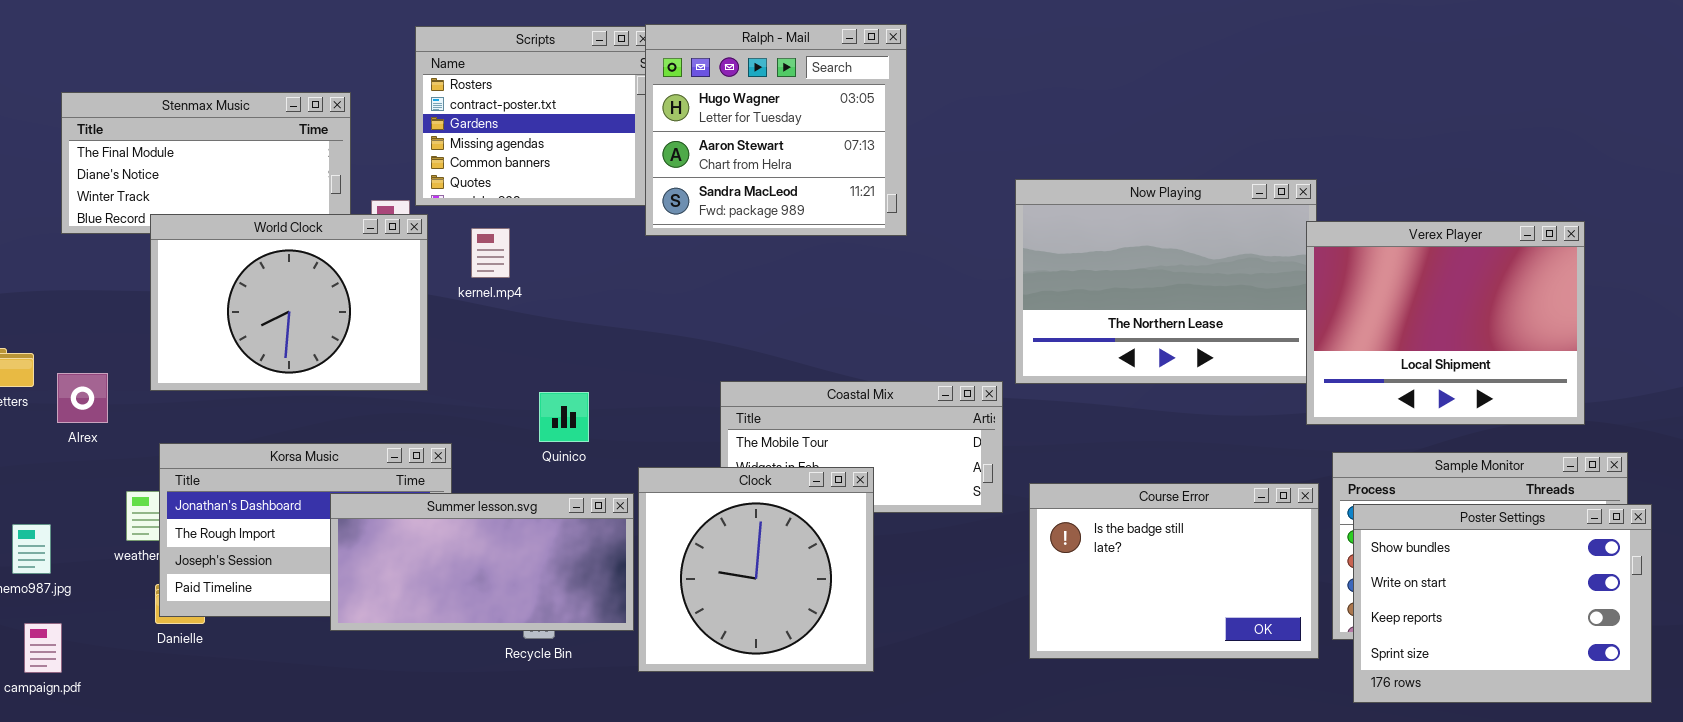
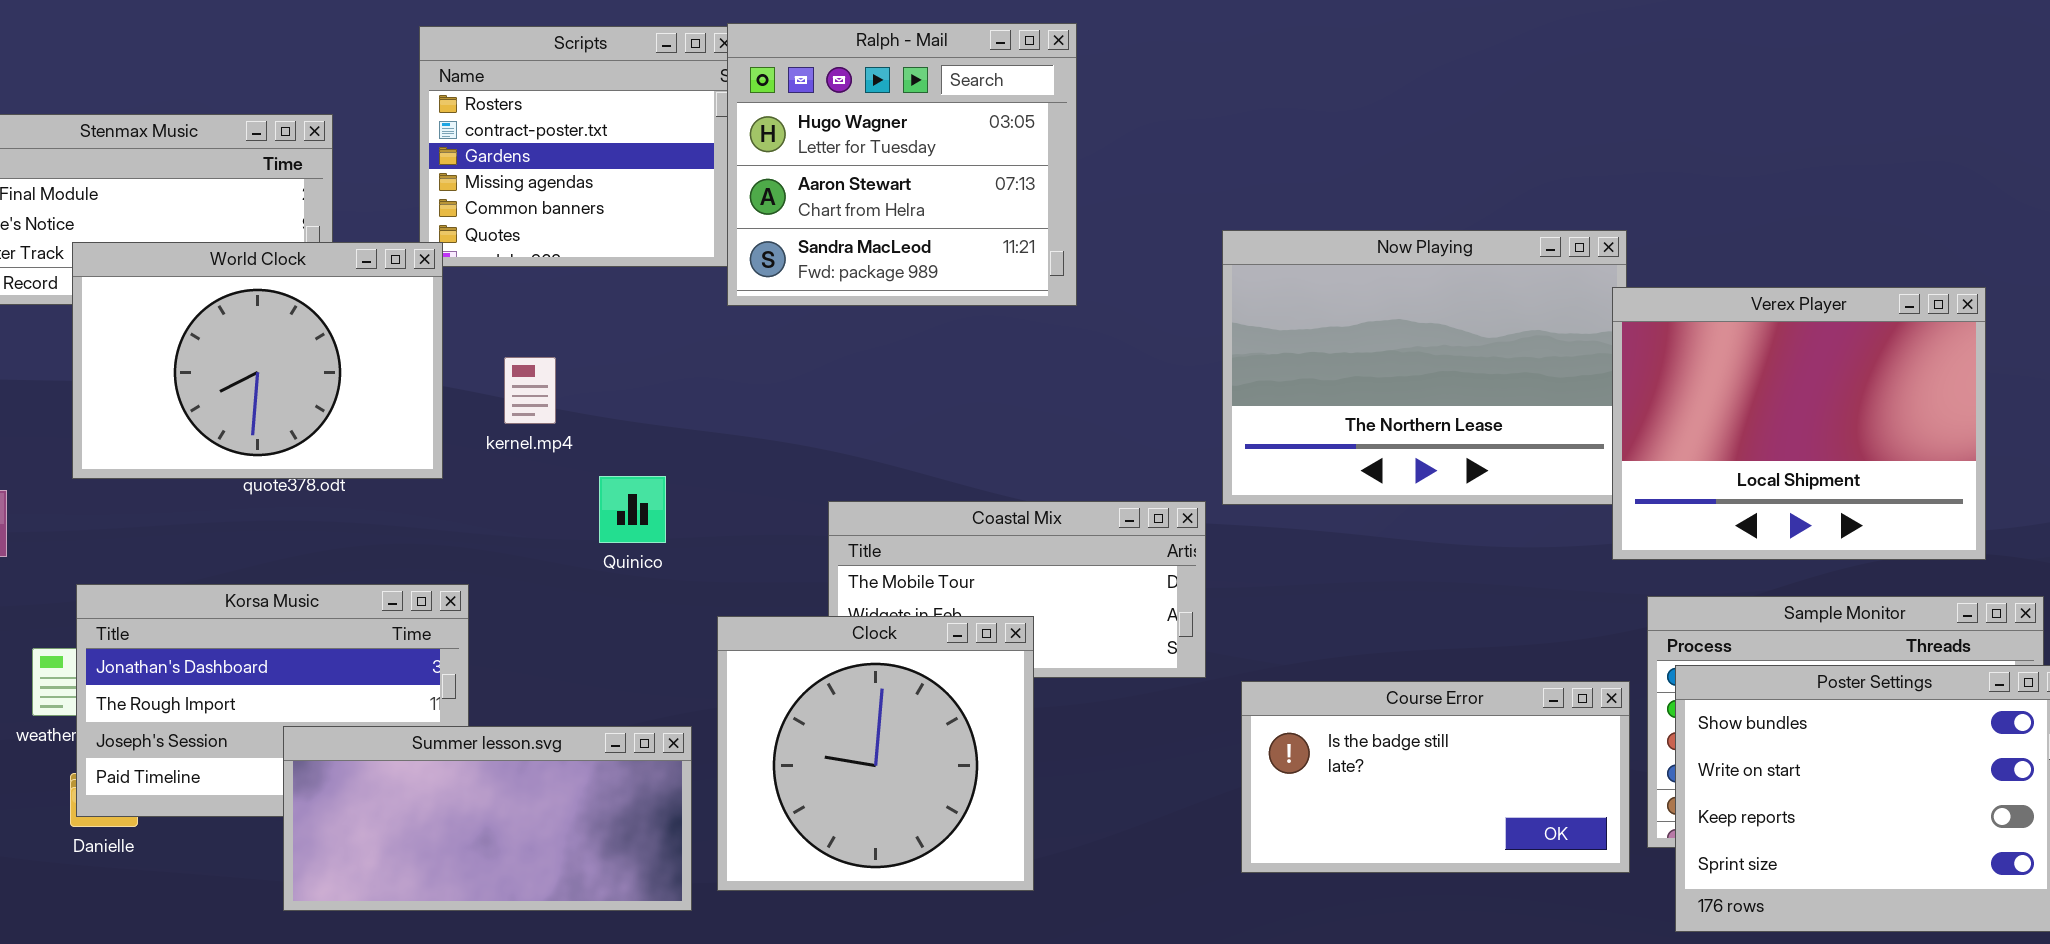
World Clock: [150,214,428,391] -> [72,242,443,479], moved
kernel.mp4: [471,228,510,278] -> [504,357,556,424], moved
Quinico: [539,392,589,442] -> [599,476,666,543], moved
Course Error: [1029,483,1319,659] -> [1241,681,1630,873], resized
Summer lesson.svg: [330,493,634,631] -> [283,726,692,911], moved

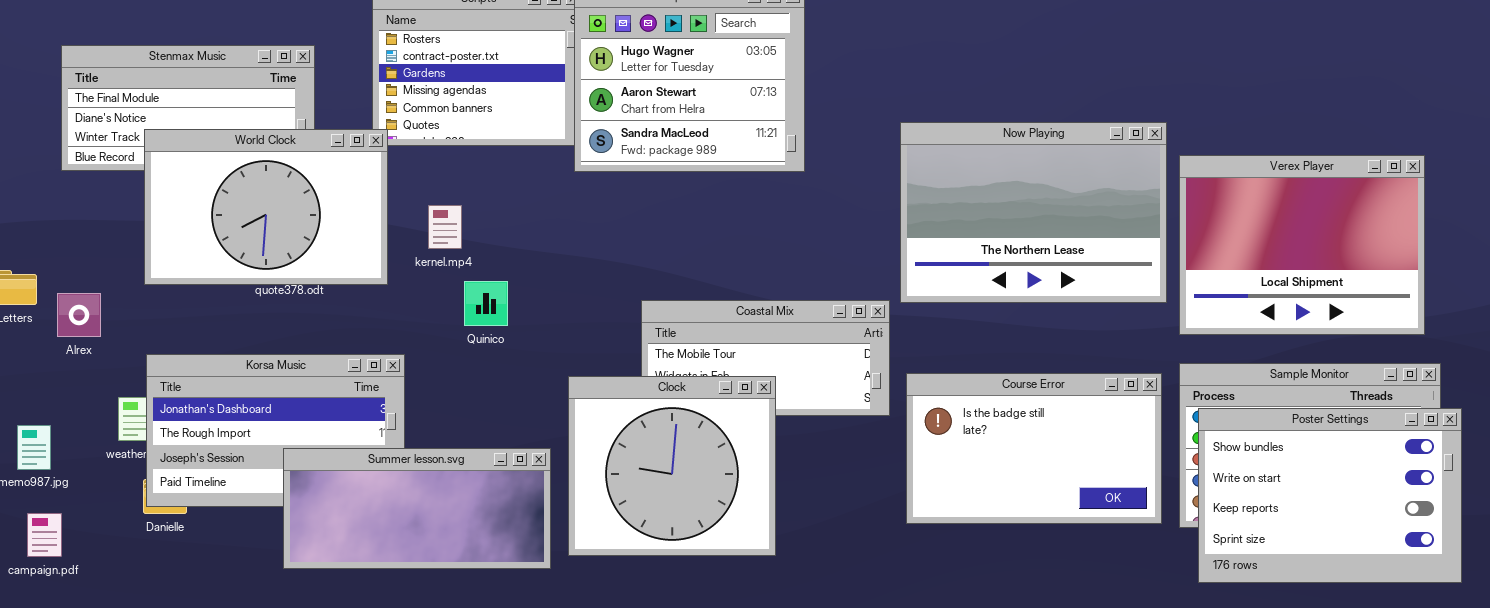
Verex Player: [1612,287,1986,560] -> [1179,155,1425,335], moved
Quinico: [599,476,666,543] -> [464,281,508,326], moved
Course Error: [1241,681,1630,873] -> [906,373,1162,524], moved, resized

